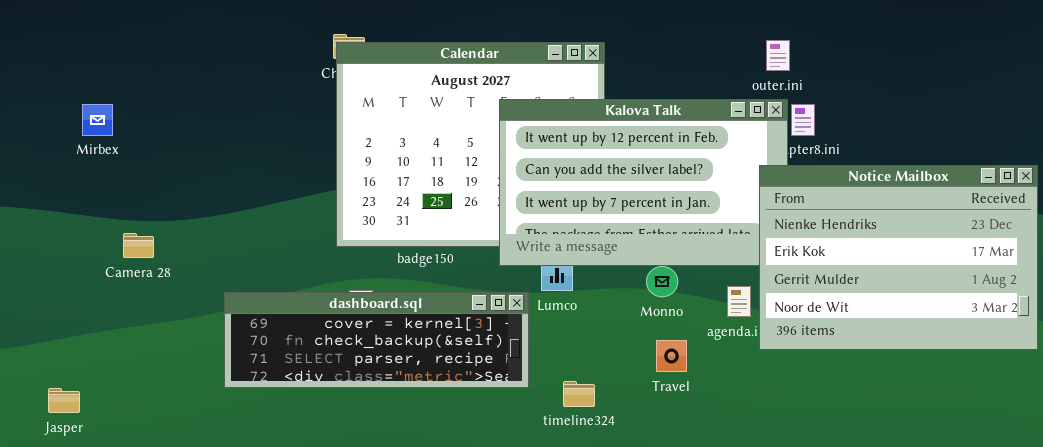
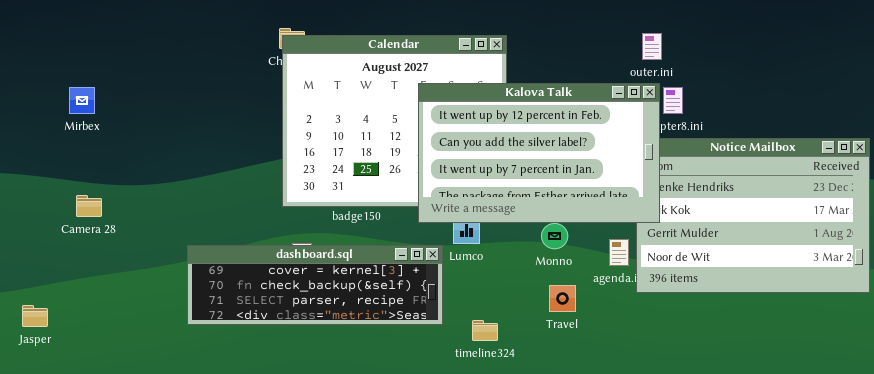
Kalova Talk: [499,99,788,266] -> [418,83,660,223], raised
Camera 28: [123,233,154,258] -> [76,195,102,217], moved
Jasper: [48,388,80,413] -> [22,305,48,327], moved

